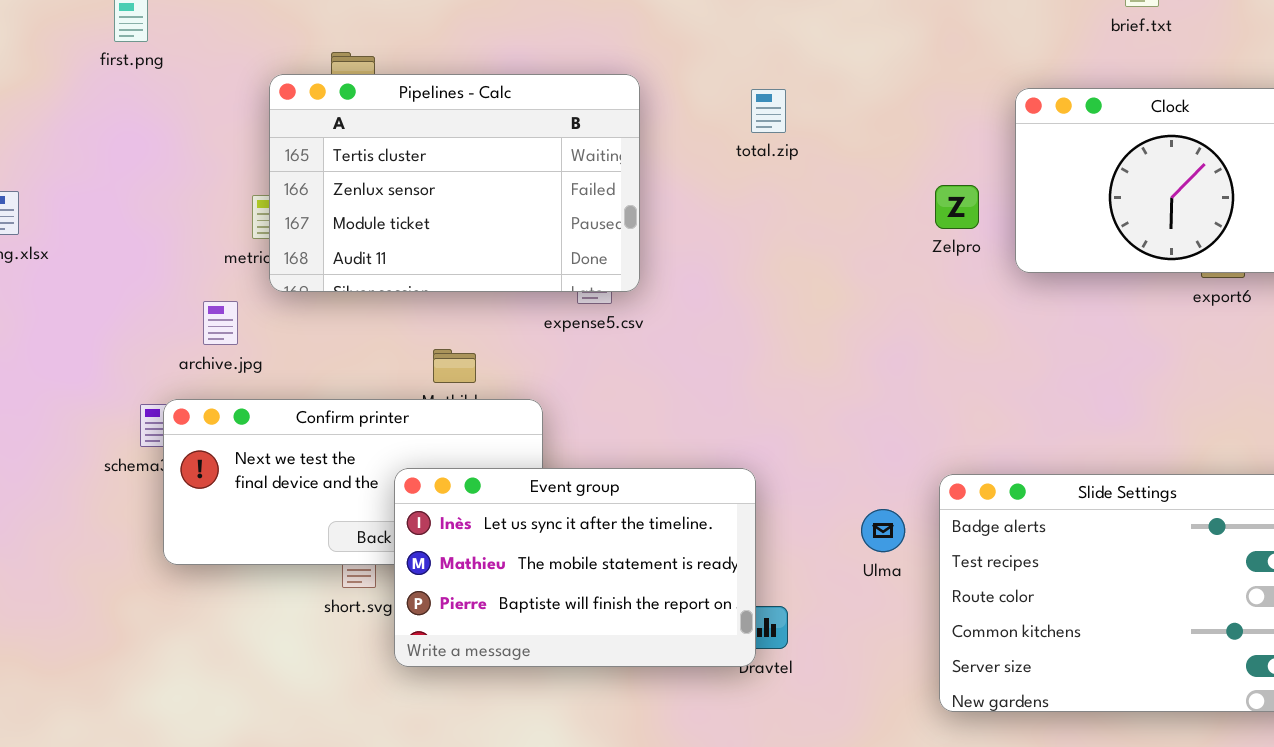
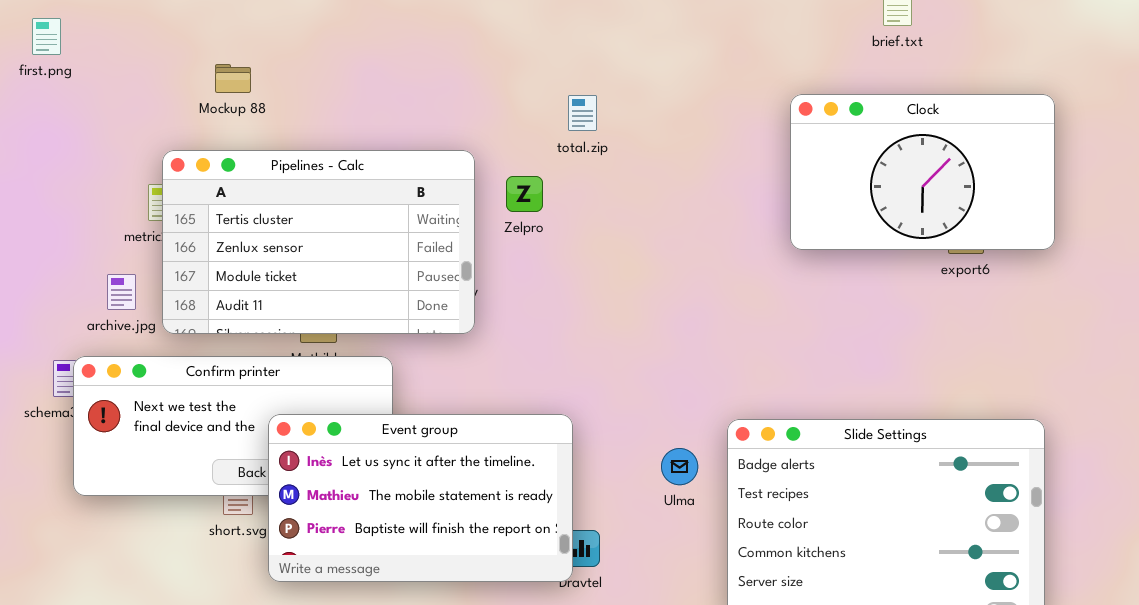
Pipelines - Calc: [269,74,640,292] -> [162,150,475,334], moved
Zelpro: [935,185,979,229] -> [506,176,543,212], moved

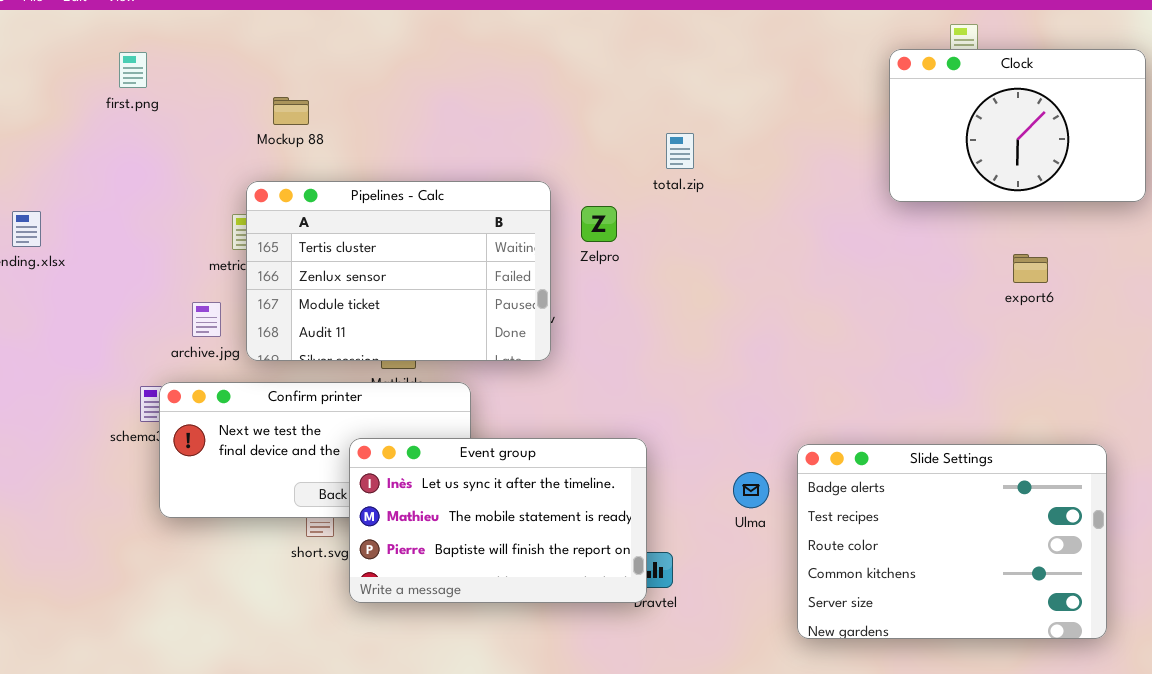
Mockup 88: [215,64,251,93] -> [273,97,309,125], moved
Clock: [790,94,1055,250] -> [889,49,1146,202], moved
total.zip: [568,95,597,131] -> [666,133,694,169], moved

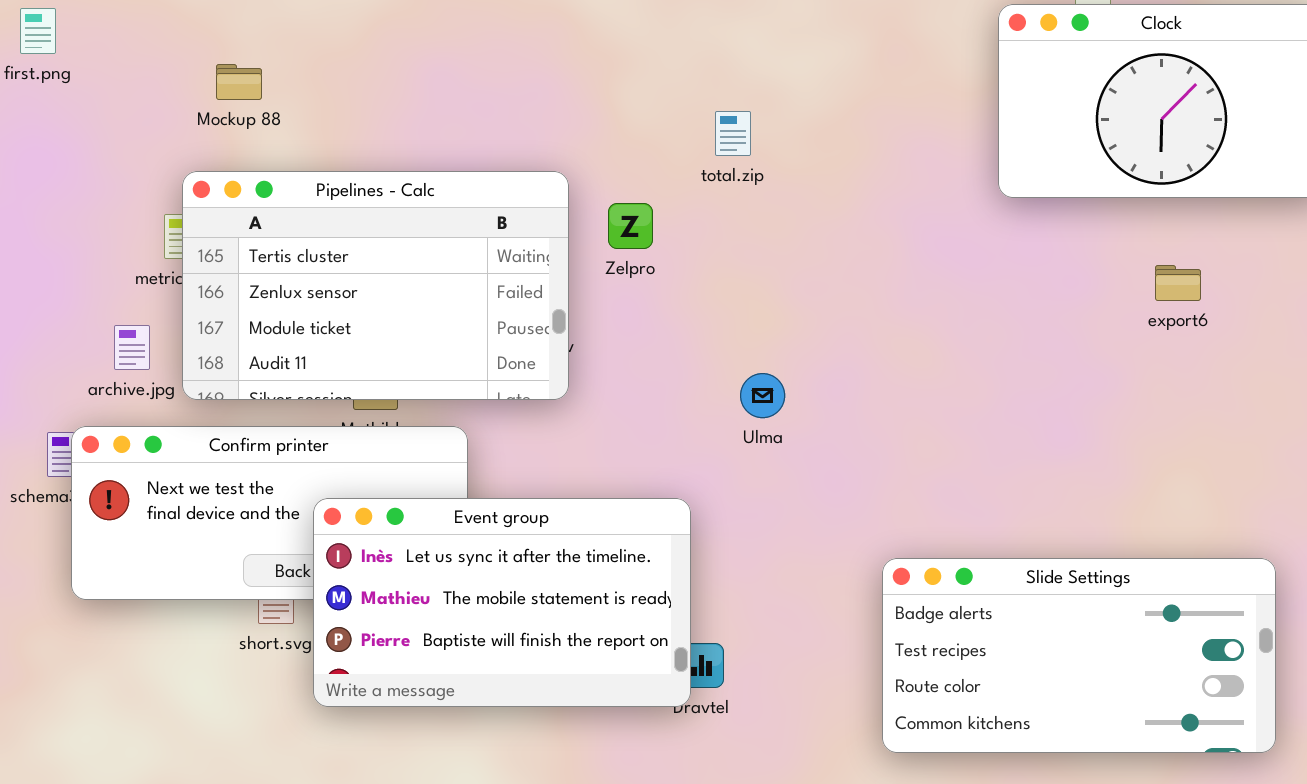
Slide Settings: [797,444,1107,639] -> [882,558,1276,753], resized
Ulma: [733,472,769,508] -> [740,373,785,418], moved

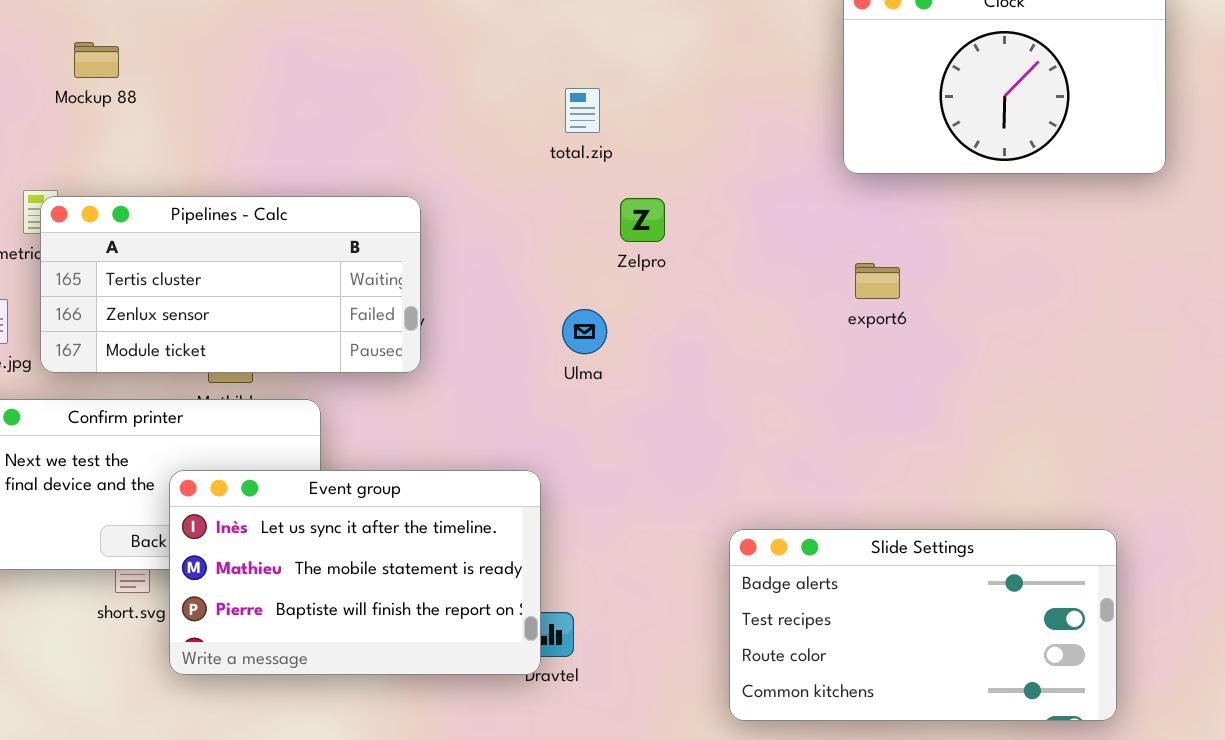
Pipelines - Calc: [182,171,569,400] -> [40,196,421,373], resized
Zelpro: [608,203,653,249] -> [620,198,665,242], moved
export6: [1155,265,1201,301] -> [855,263,900,299], moved
Ulma: [740,373,785,418] -> [562,309,607,354], moved

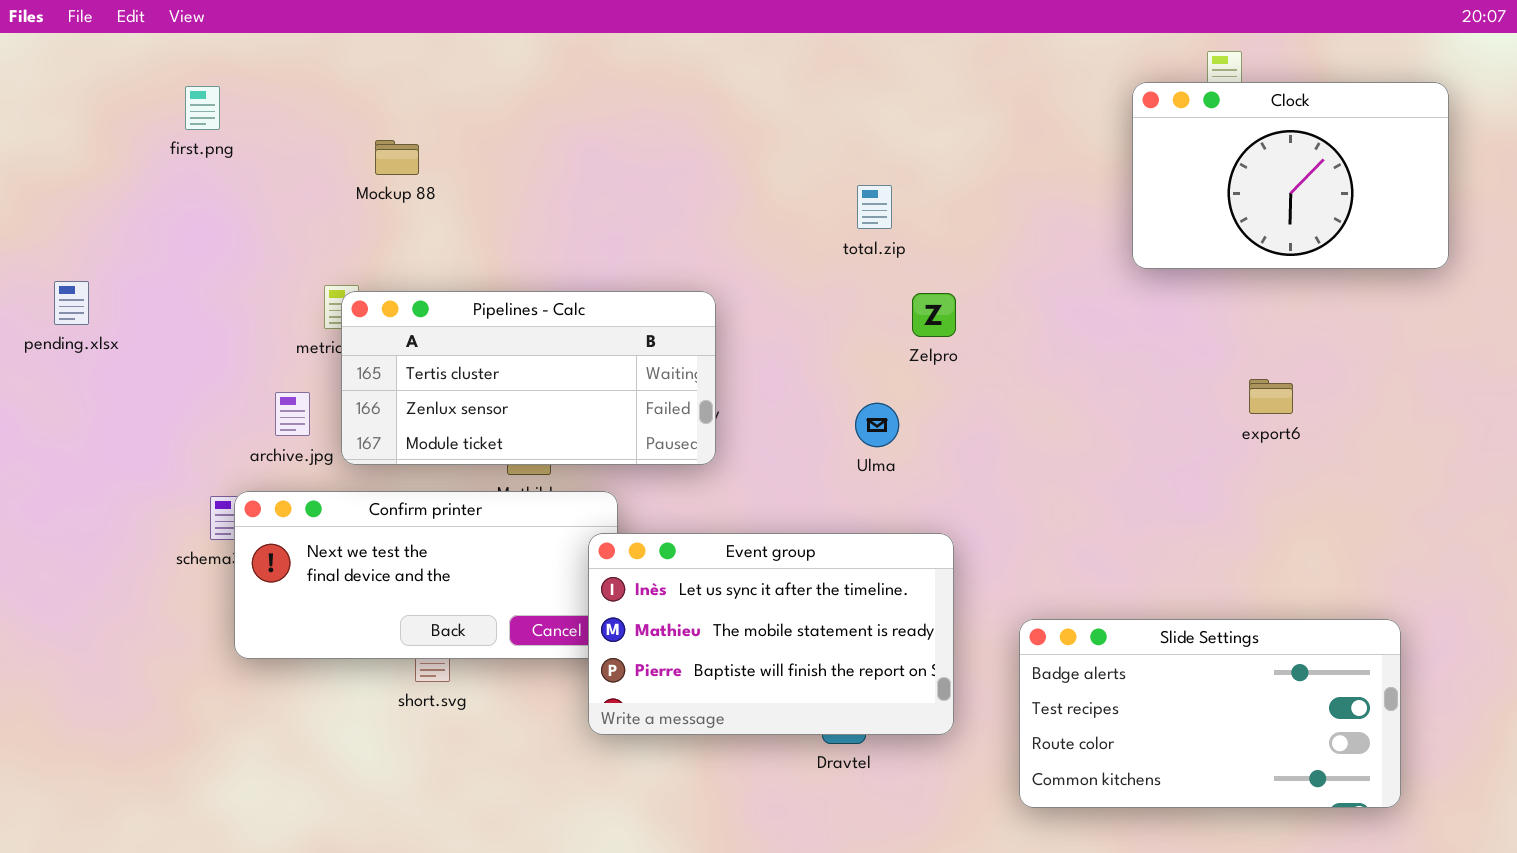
export6: [855,263,900,299] -> [1249,379,1293,414], moved
Event group: [169,470,541,675] -> [588,533,954,735], moved

